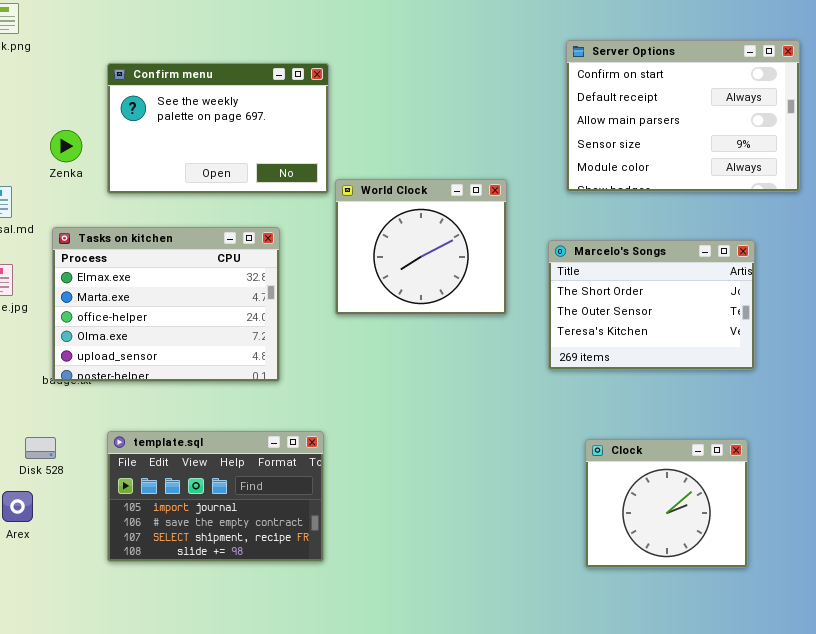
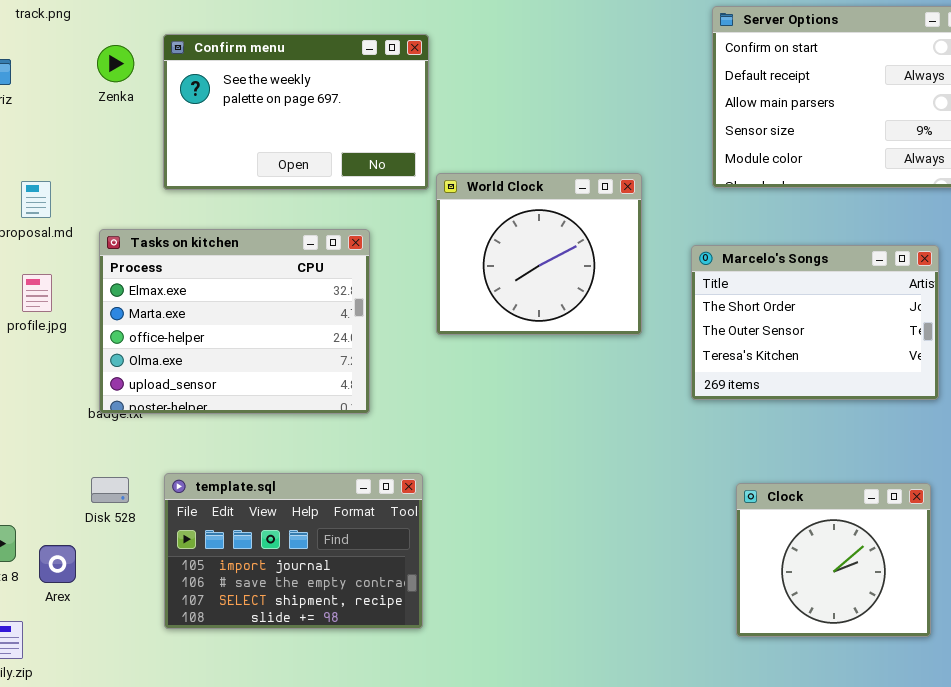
Zenka: [50,130,82,162] -> [97,45,134,82], moved
Disk 528: [25,437,56,459] -> [91,477,129,503], moved

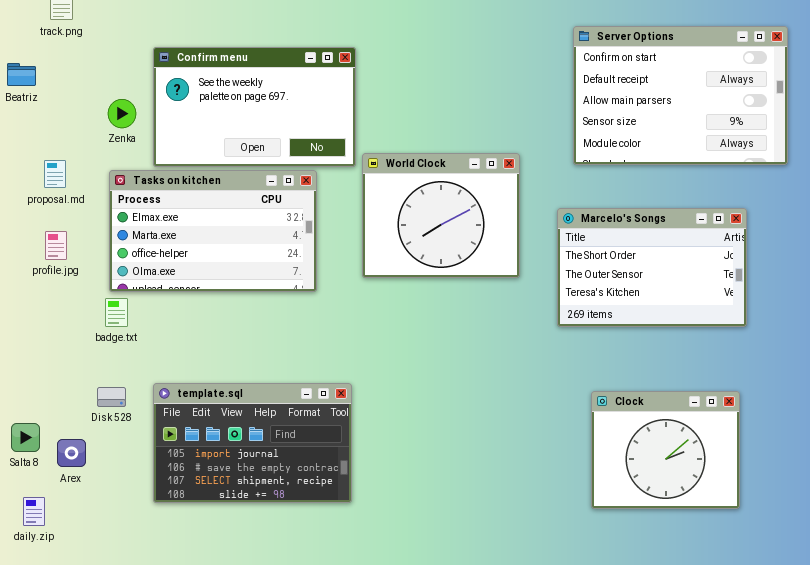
Zenka: [97,45,134,82] -> [108,99,136,128], moved
Tasks on kitchen: [99,229,370,414] -> [109,170,317,292], moved, resized

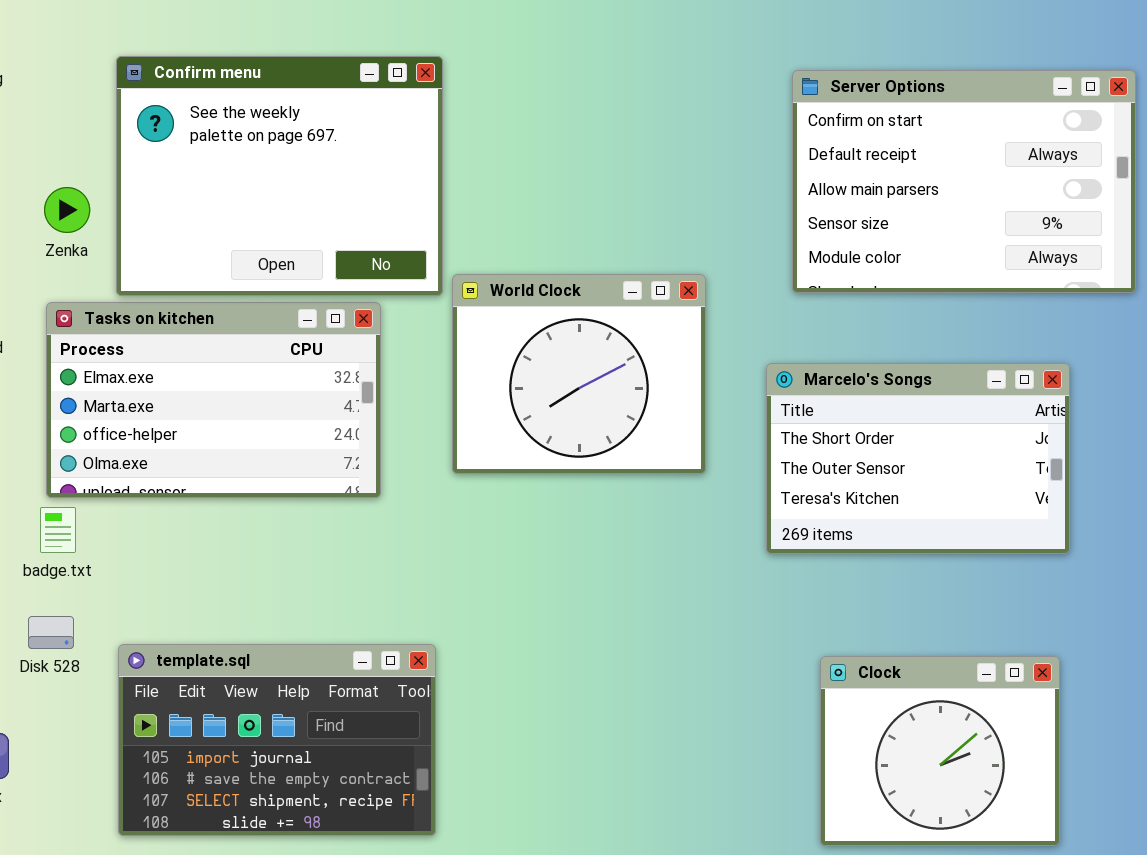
Confirm menu: [153,47,356,167] -> [116,56,443,296], resized
Disk 528: [97,387,126,407] -> [28,616,74,649], moved

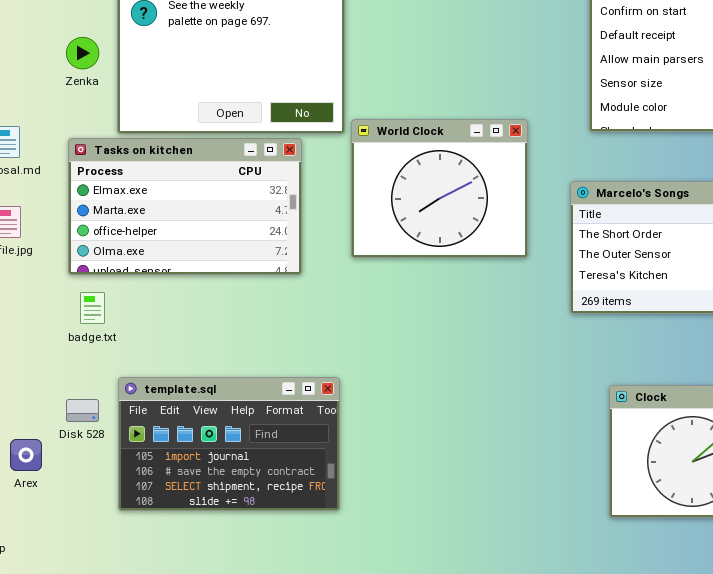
Zenka: [44,187,90,233] -> [66,37,99,69], moved
badge.txt: [40,507,76,553] -> [80,292,105,324], moved
Disk 528: [28,616,74,649] -> [66,399,99,422], moved

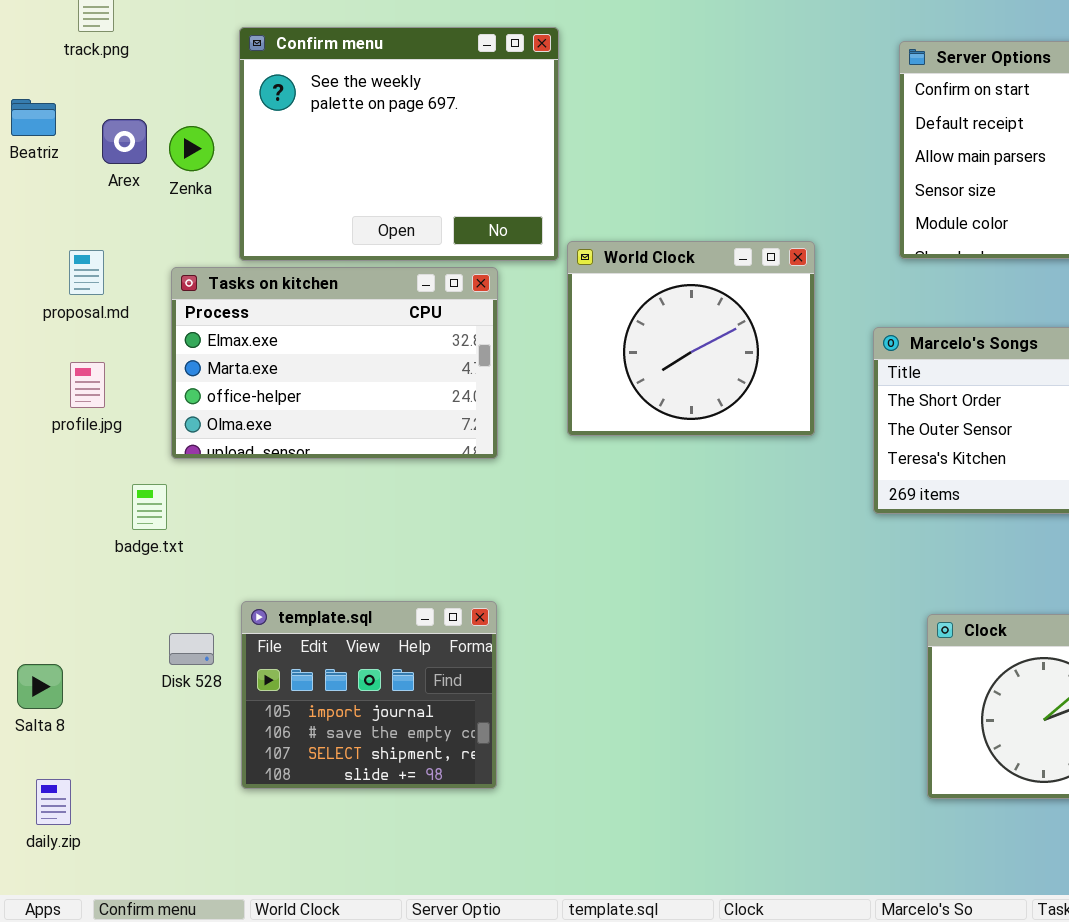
badge.txt: [80,292,105,324] -> [132,484,167,530], moved
template.sql: [118,377,340,511] -> [241,601,497,789], resized
Arex: [10,439,42,471] -> [102,119,147,164], moved

